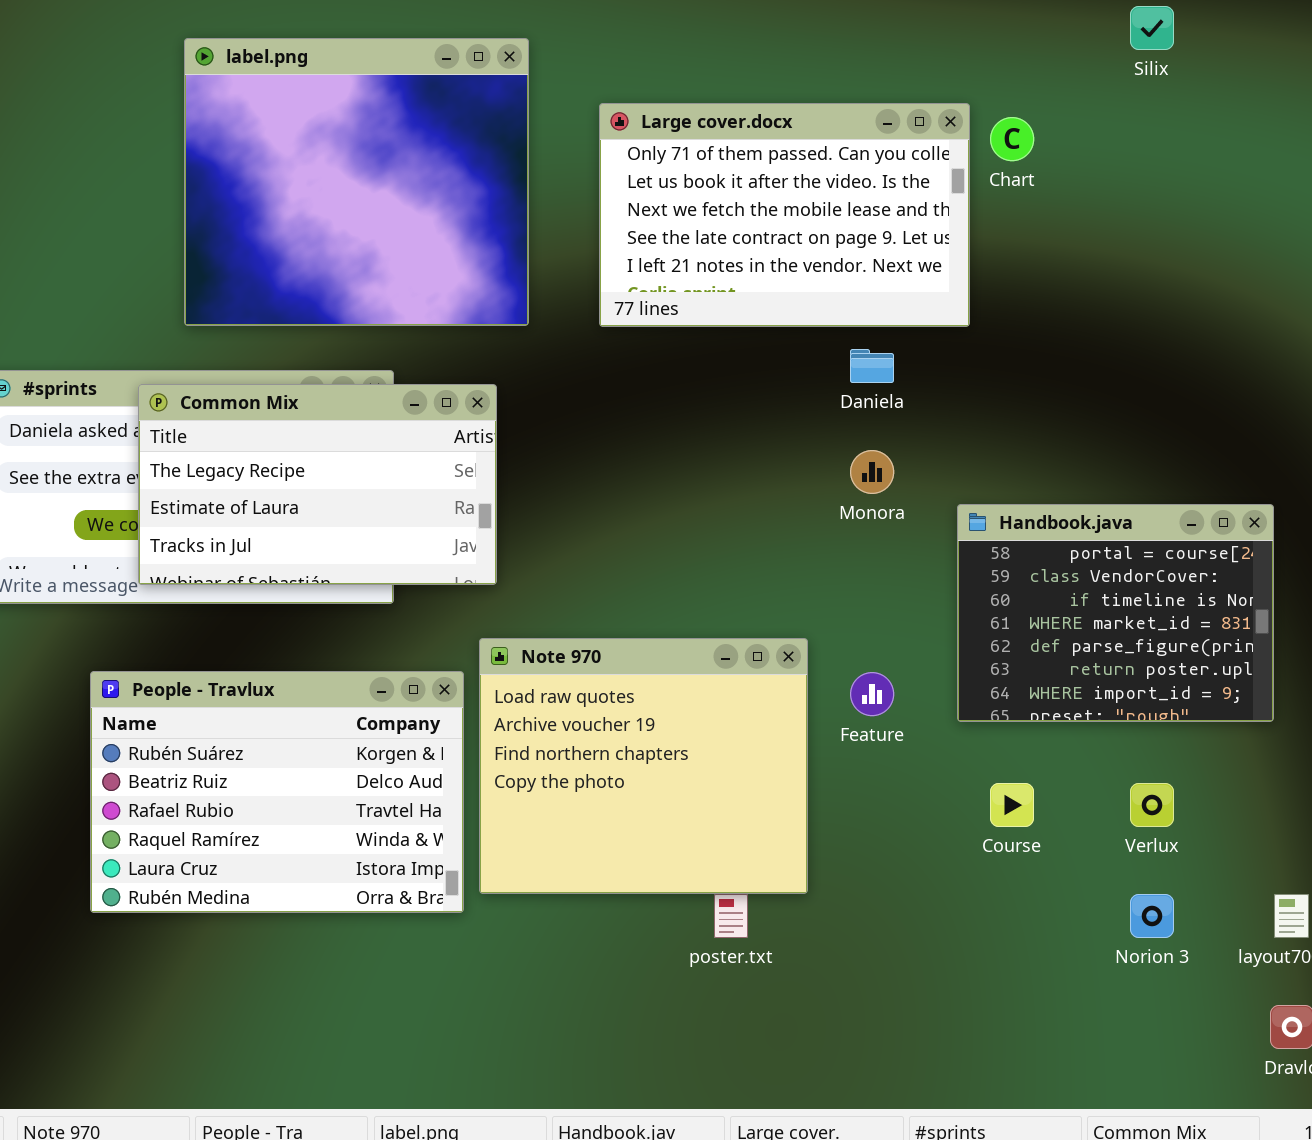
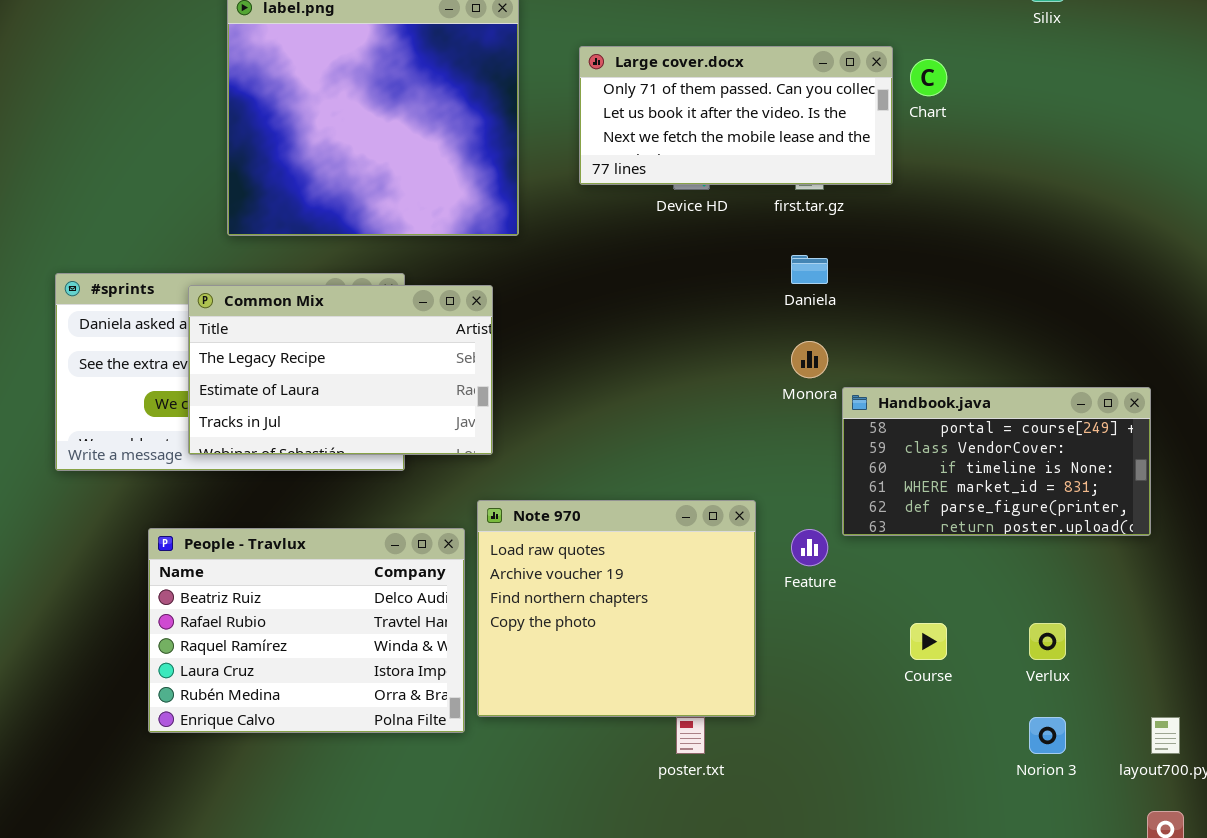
Large cover.docx: [599,103,970,327] -> [579,46,893,185], resized
Handbook.java: [957,504,1274,722] -> [842,387,1151,536], resized
People - Travlux: [90,671,464,913] -> [148,528,465,733], scrolled down 1 row

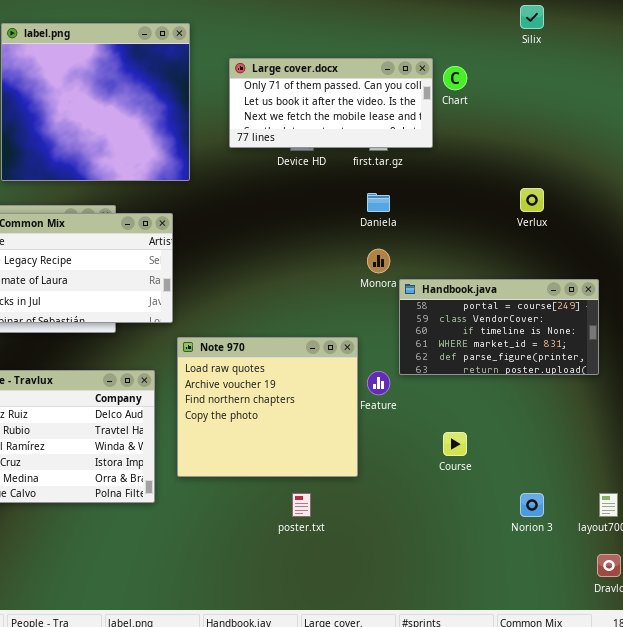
Note 970: [477,500,756,717] -> [177,337,358,477], moved
Verlux: [1029,623,1066,660] -> [520,188,544,212], moved

